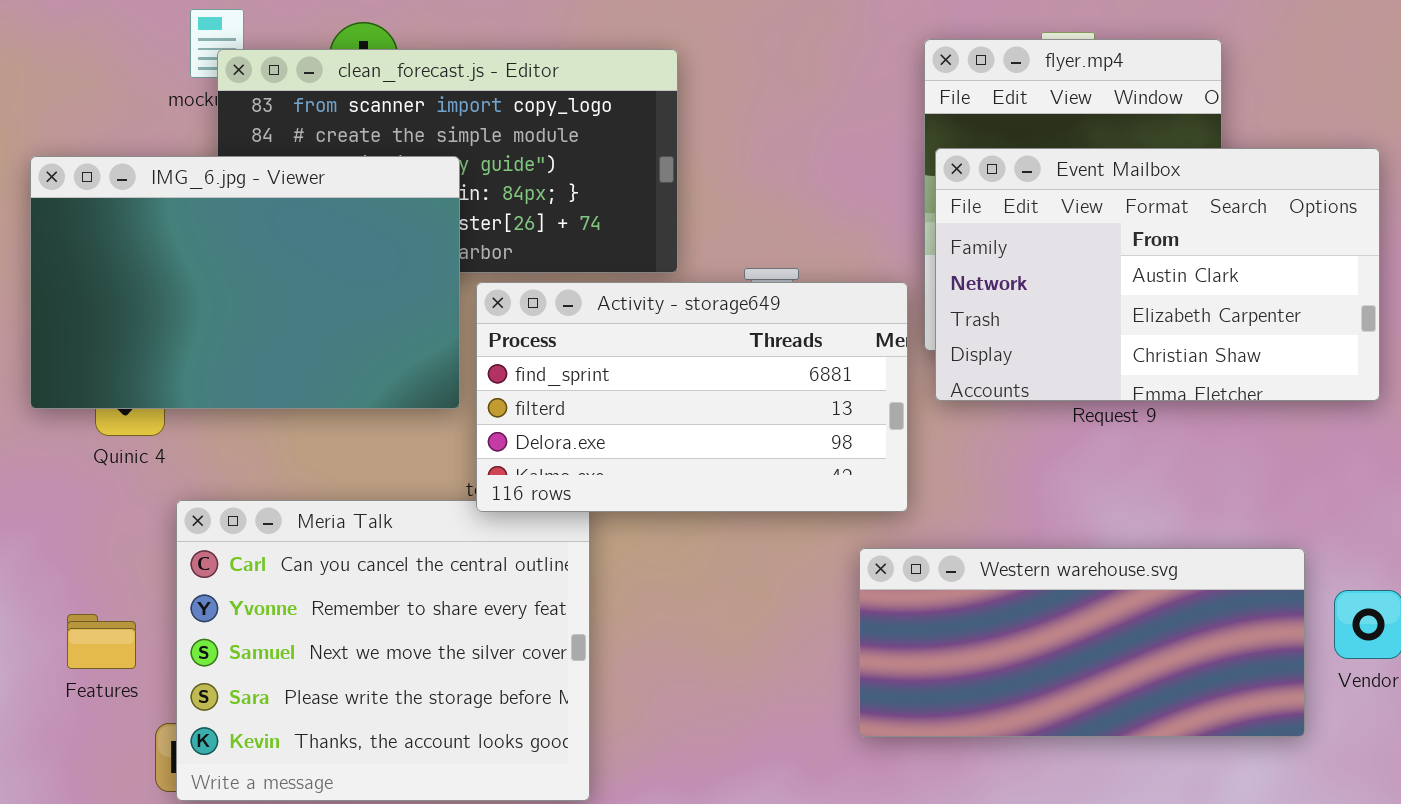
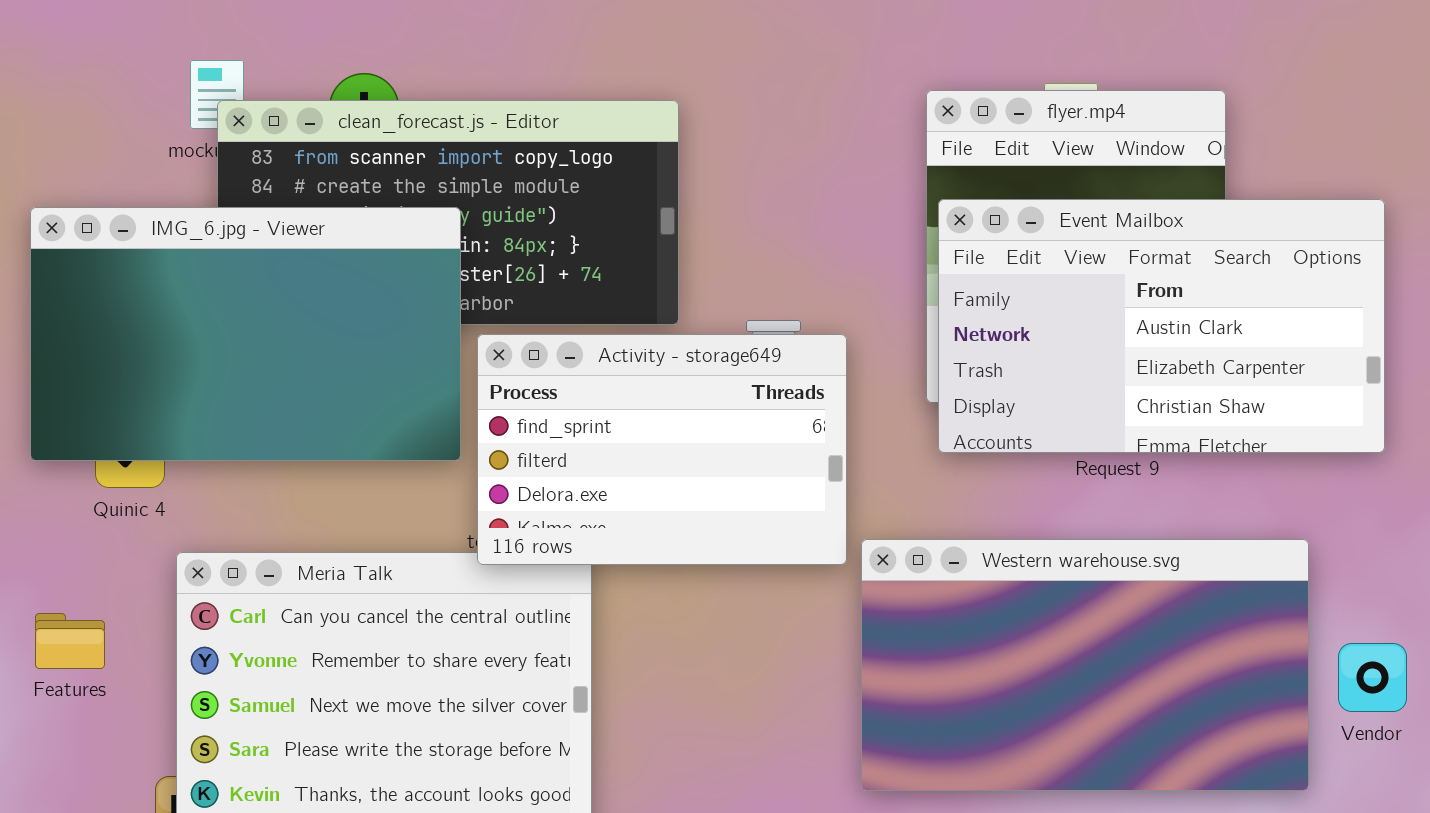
Activity - storage649: [476,282,908,512] -> [477,334,847,565], resized
Western warehouse.svg: [859,548,1305,737] -> [861,539,1309,791], resized
Features: [67,614,136,669] -> [35,613,105,669], moved

